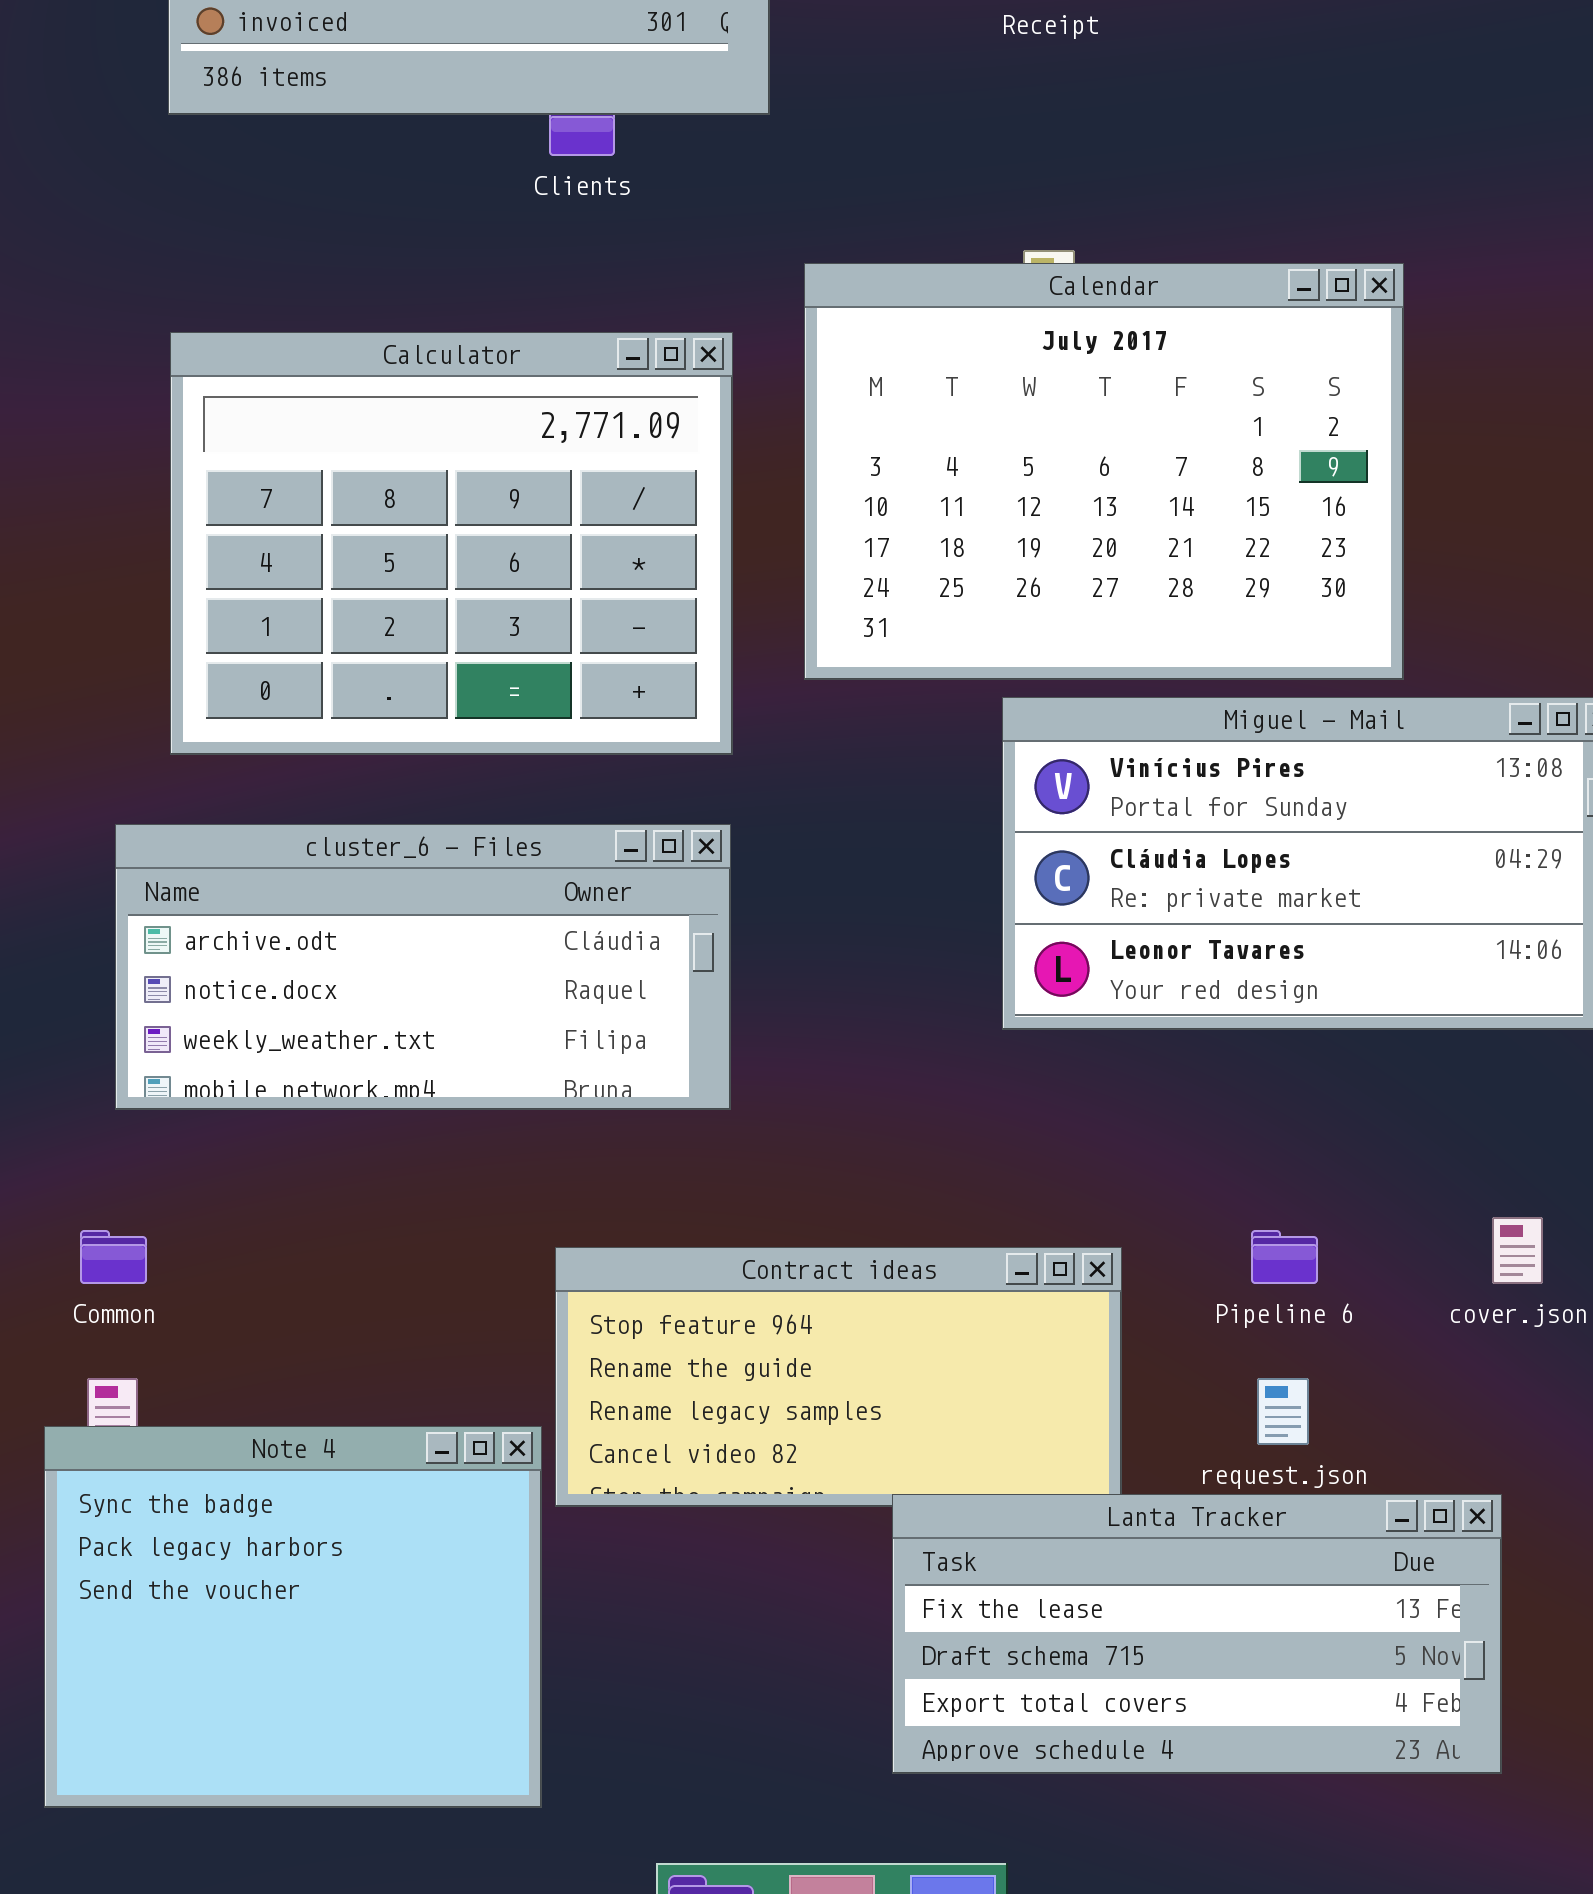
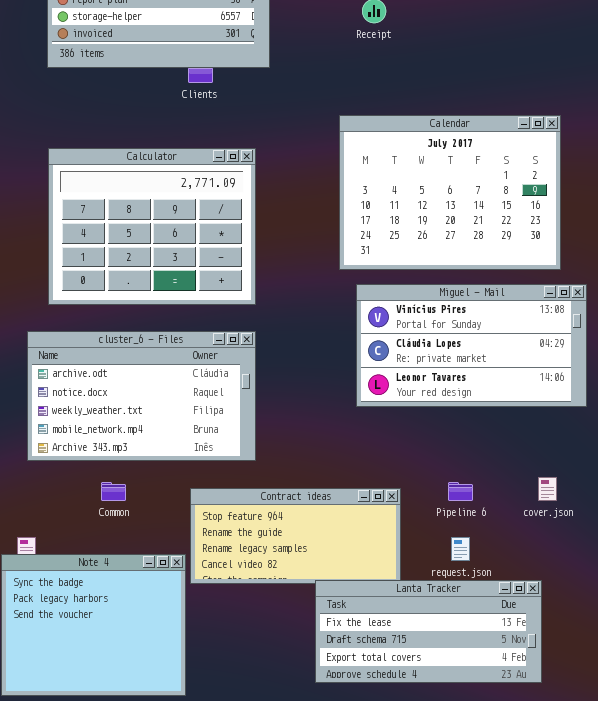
Calendar: [804,263,1404,680] -> [339,115,561,270], moved
cluster_6 - Files: [115,824,731,1110] -> [27,331,256,461], resized
Common: [80,1230,147,1284] -> [101,482,126,501], moved

